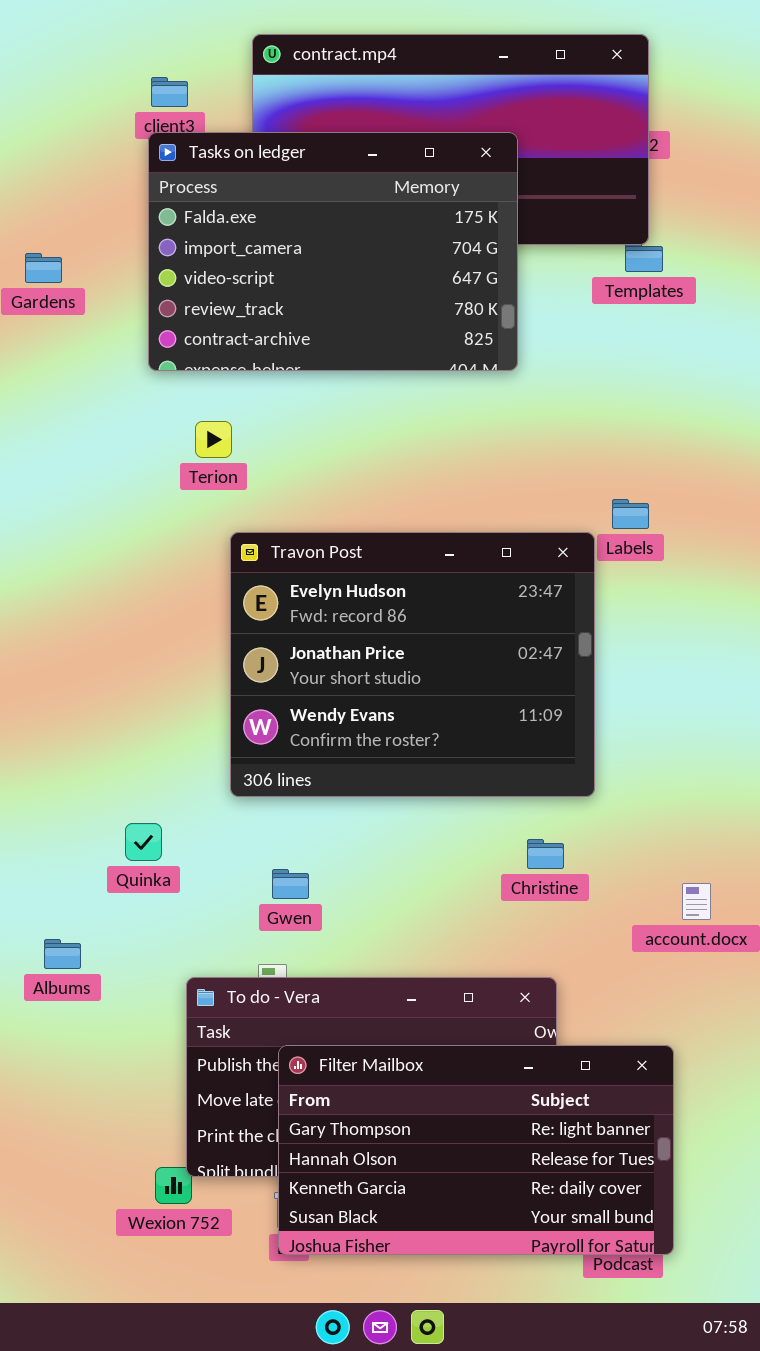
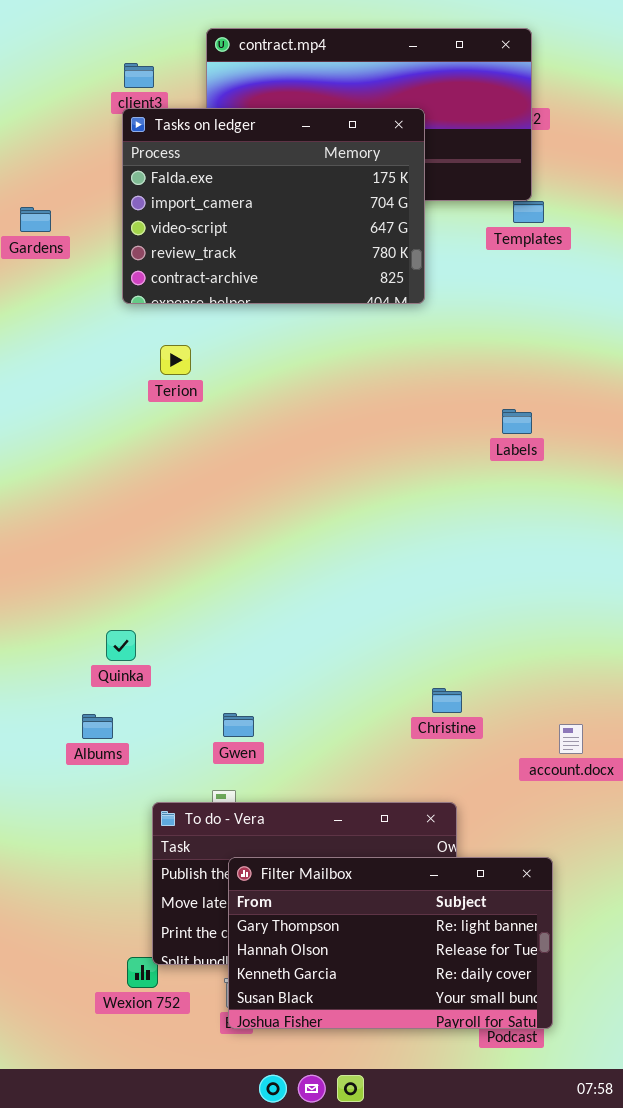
Travon Post: [230,532,595,797] -> none, closed
Quinka: [125,823,162,861] -> [106,630,136,661], moved
Albums: [44,939,81,969] -> [82,714,113,739], moved

